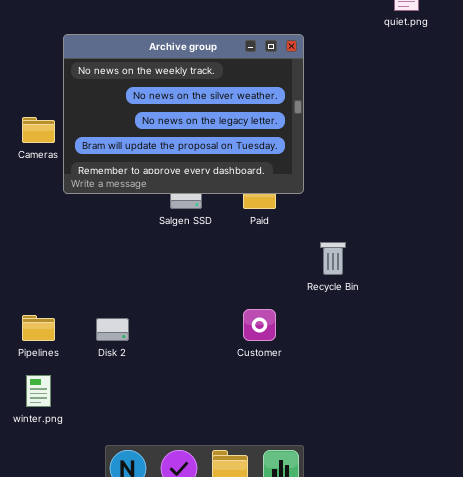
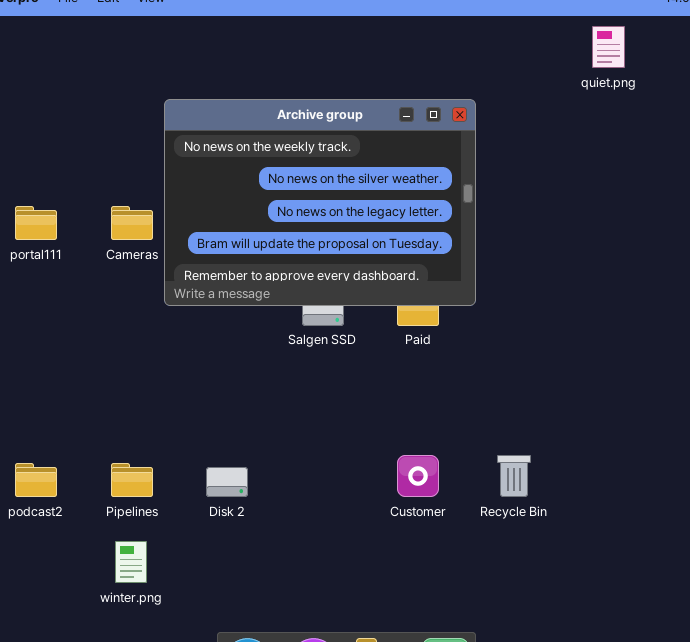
Recycle Bin: [320,242,346,275] -> [497,455,531,497], moved

